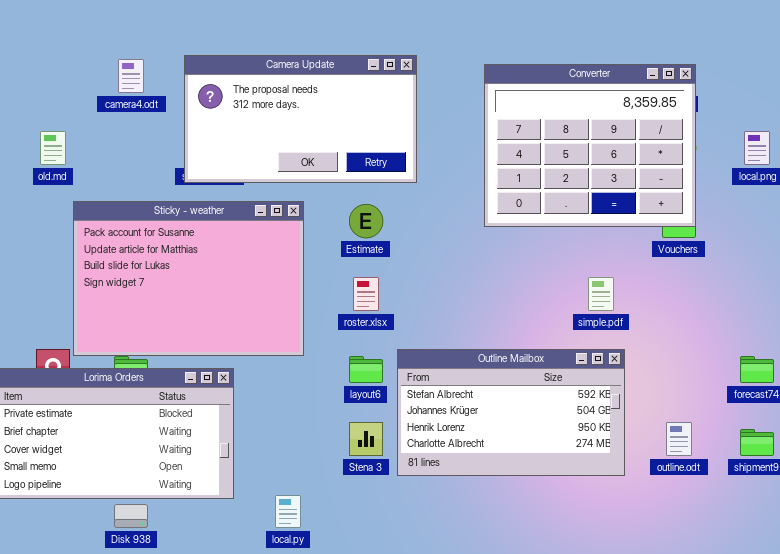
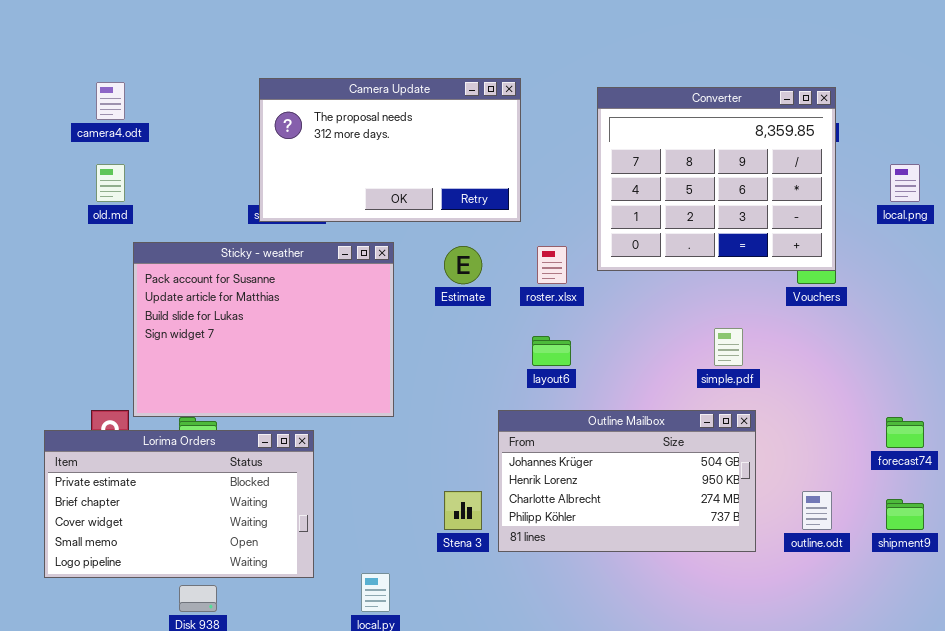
camera4.odt: [118,59,144,93] -> [96,82,125,120], moved
roster.xlsx: [353,277,379,311] -> [537,246,567,284], moved
Outline Mailbox: [397,349,625,476] -> [498,410,756,552], scrolled down 1 row
layout6: [349,356,383,383] -> [532,336,571,366], moved

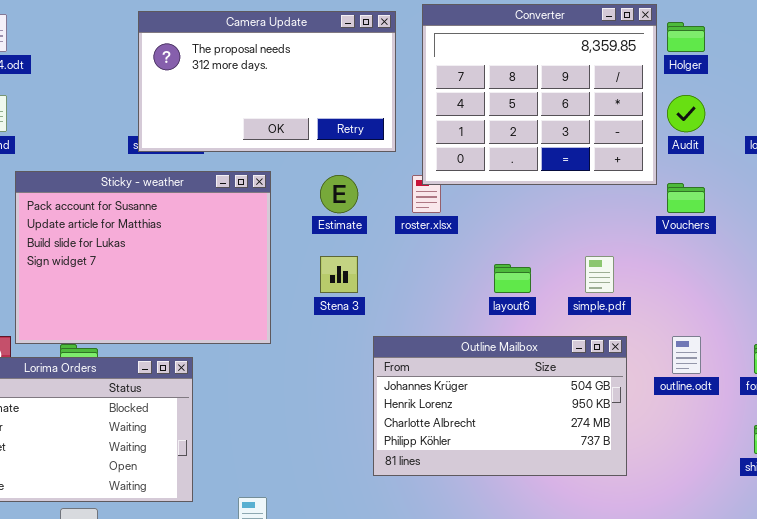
Converter: [597,87,836,271] -> [422,4,657,185], moved
layout6: [532,336,571,366] -> [494,264,531,293], moved
Stena 3: [444,491,482,530] -> [320,256,358,293], moved
outline.odt: [802,491,832,530] -> [672,336,701,374], moved

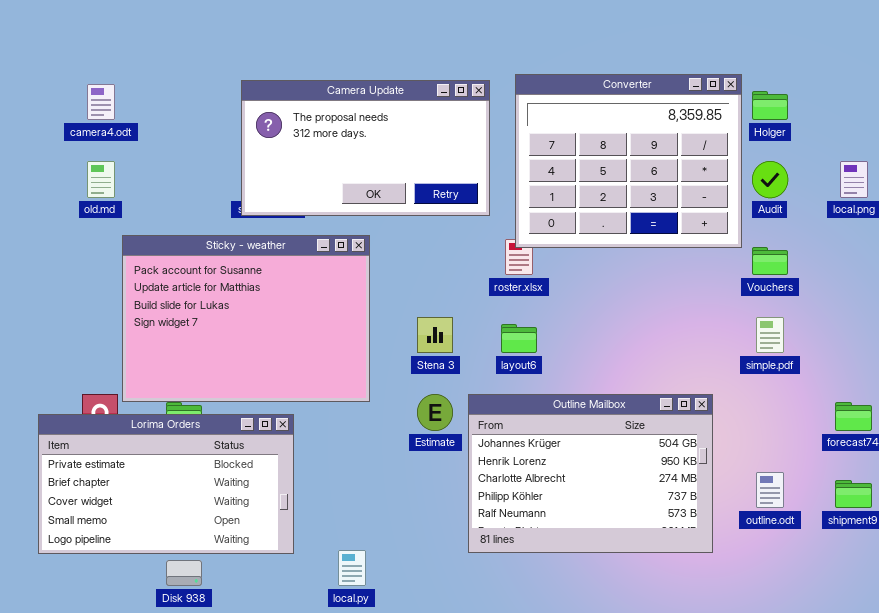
Estimate: [320,175,358,213] -> [417,394,453,431], moved
simple.pdf: [585,256,614,293] -> [756,317,784,353], moved
layout6: [494,264,531,293] -> [501,324,537,353], moved
Outline Mailbox: [373,336,627,476] -> [468,394,713,553], resized
outline.odt: [672,336,701,374] -> [756,472,784,508], moved

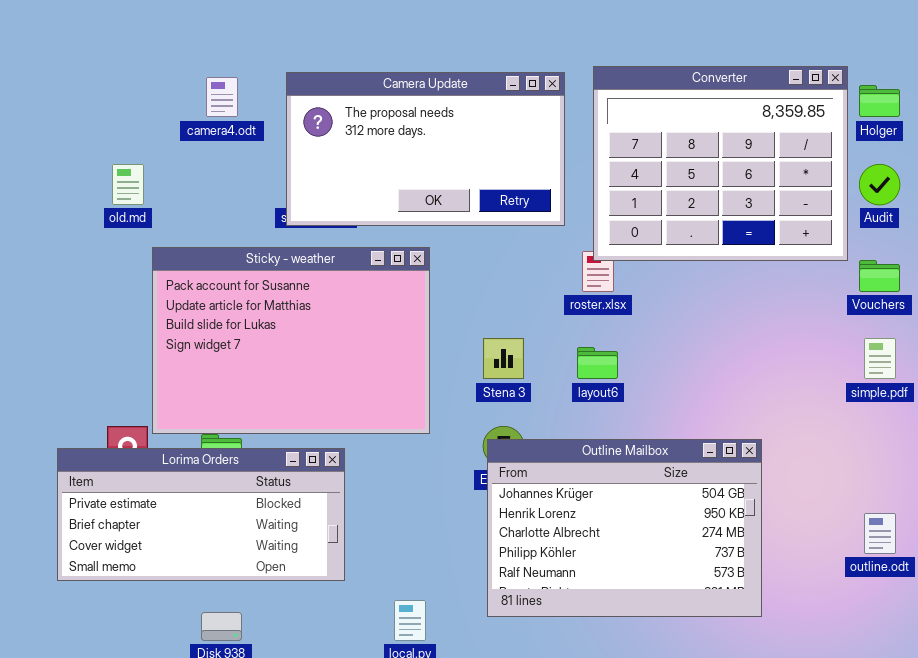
camera4.odt: [87,84,115,120] -> [206,77,238,117], moved
Outline Mailbox: [468,394,713,553] -> [487,439,762,617], moved
Lorima Orders: [38,414,294,554] -> [57,448,345,581], resized

